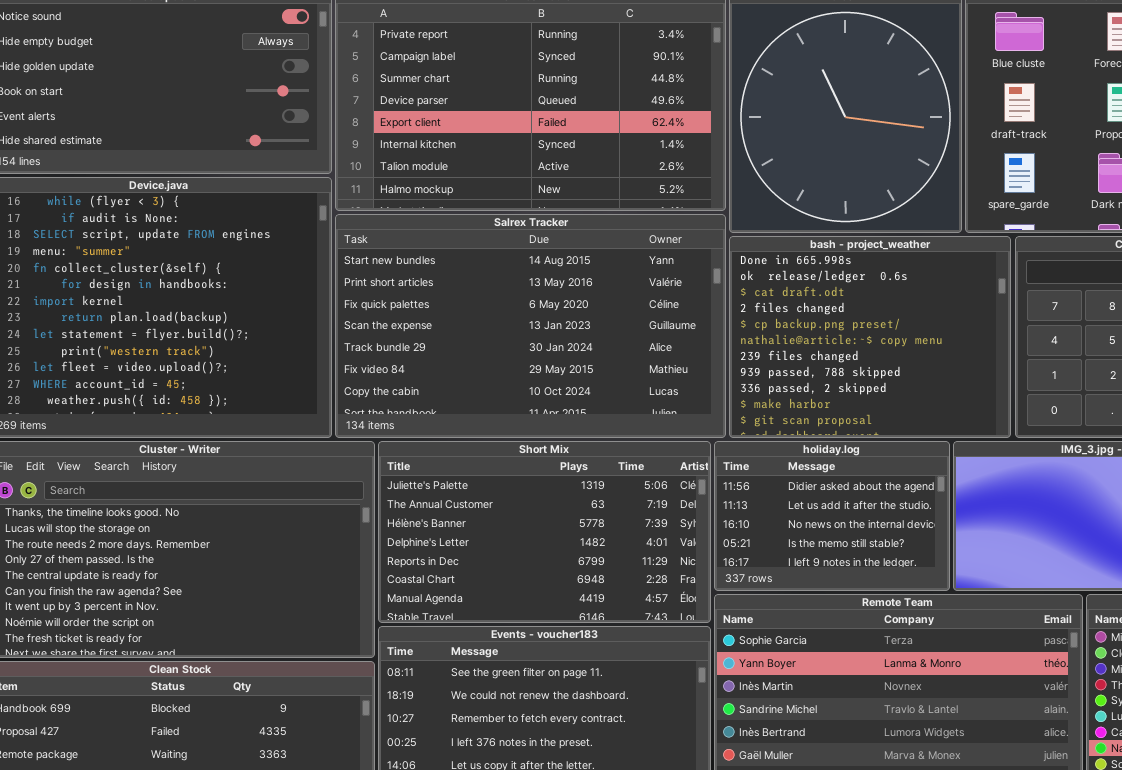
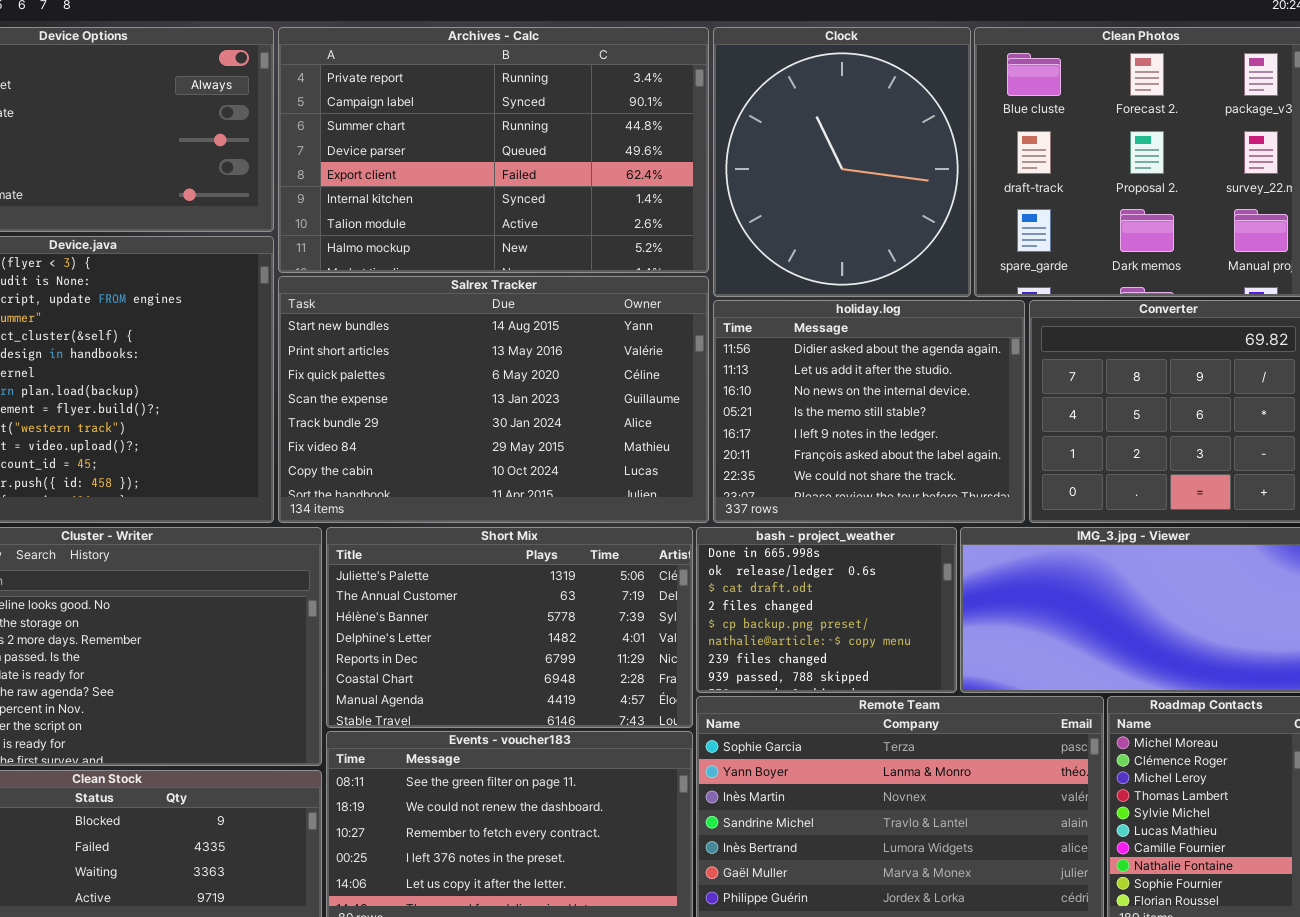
bash - project_weather: [729,236,1011,438] -> [696,527,957,693], moved, resized
holiday.log: [714,441,950,591] -> [713,300,1025,523], moved, resized

